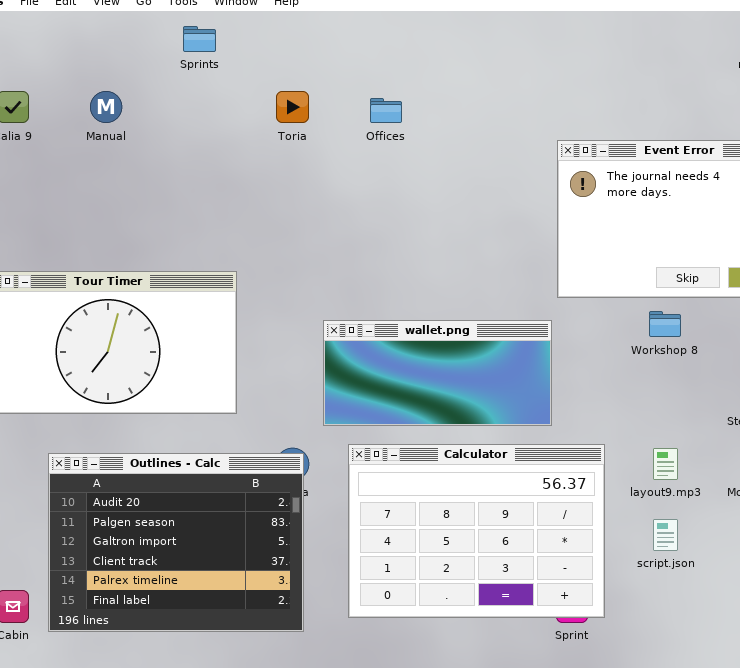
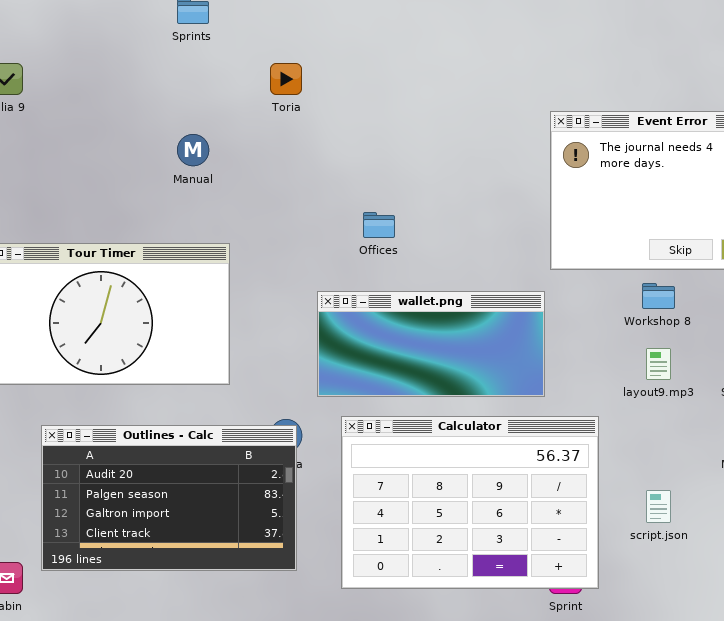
Manual: [90,91,122,123] -> [177,134,209,166], moved
Offices: [370,98,402,123] -> [363,212,395,238], moved
layout9.mp3: [653,448,678,480] -> [646,348,671,380], moved
Outlines - Calc: [48,453,304,632] -> [41,425,297,571], resized

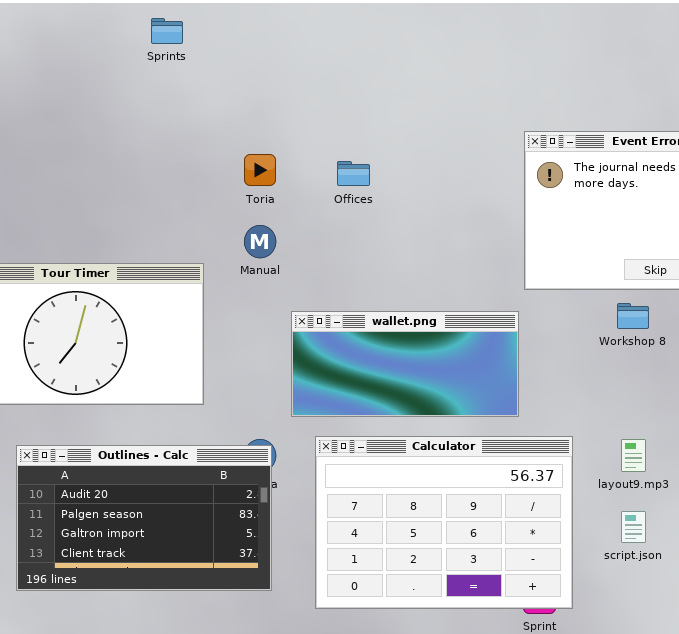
Toria: [270,63,302,95] -> [244,154,276,186], moved
Manual: [177,134,209,166] -> [244,225,276,258], moved
Offices: [363,212,395,238] -> [337,161,370,186], moved
layout9.mp3: [646,348,671,380] -> [621,439,646,472], moved

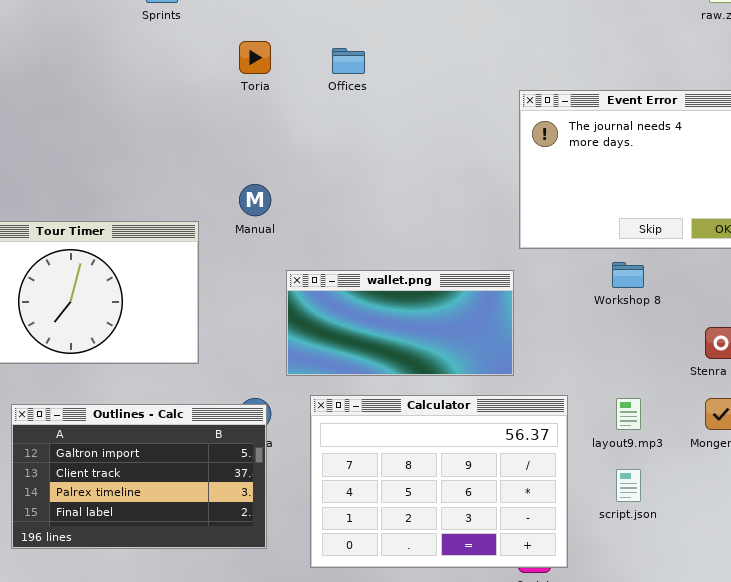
Toria: [244,154,276,186] -> [239,41,271,74], moved
Offices: [337,161,370,186] -> [332,48,365,74], moved
Outlines - Calc: [16,445,272,591] -> [11,404,267,549], scrolled down 2 rows

